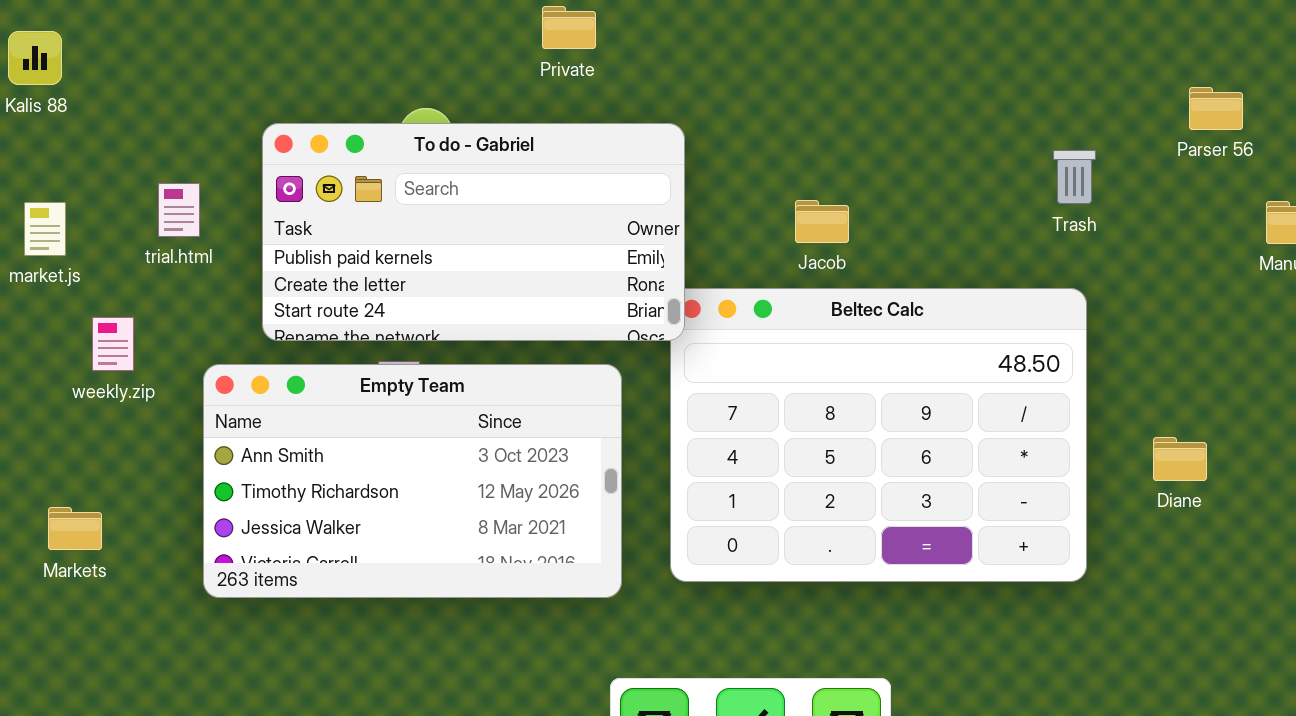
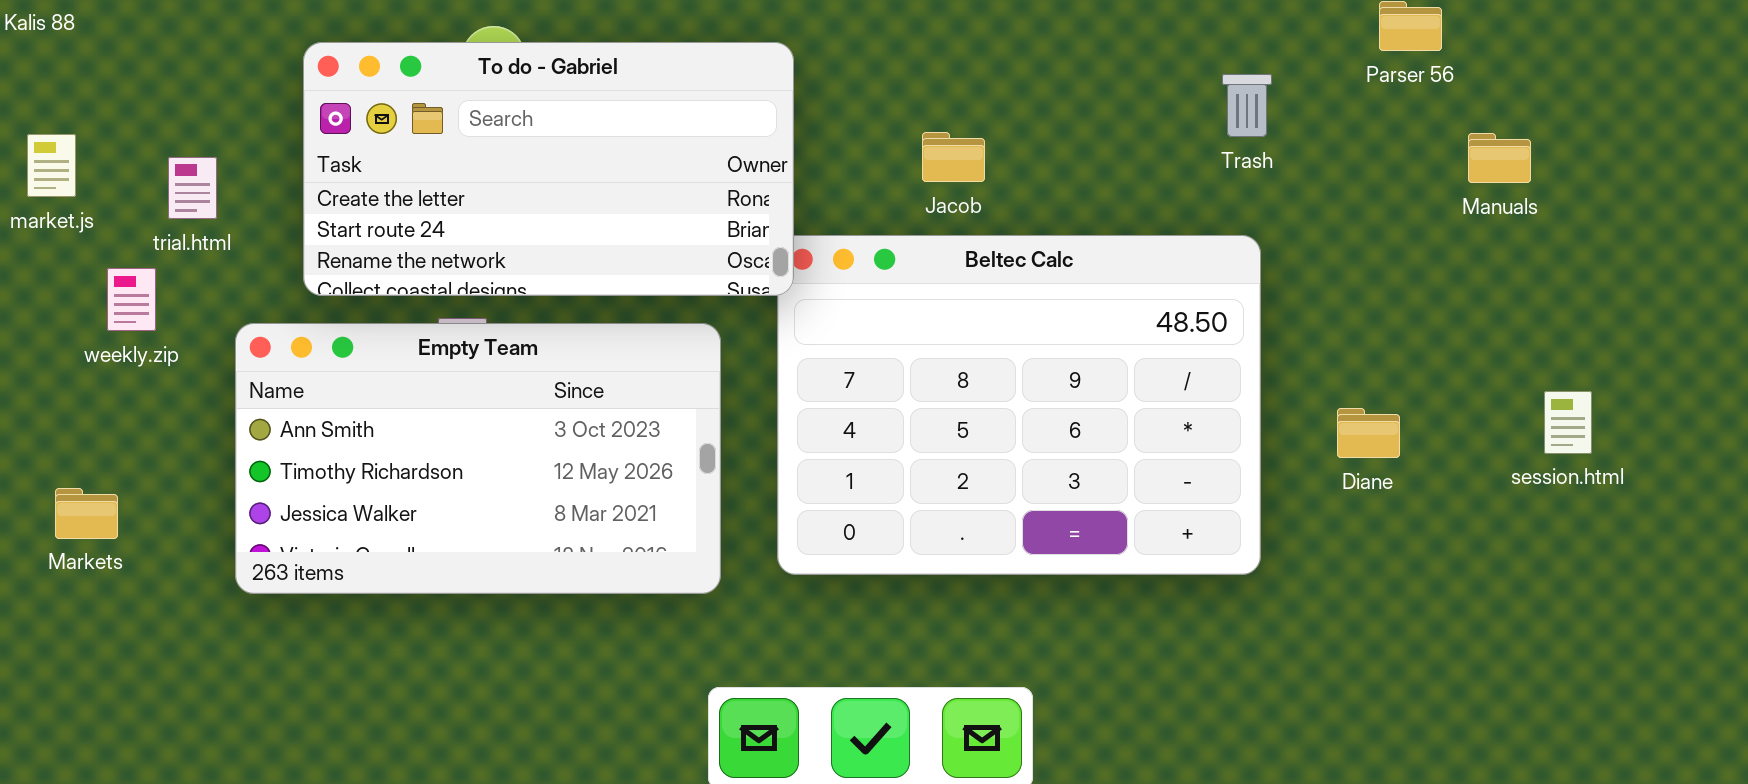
To do - Gabriel: [262,123,685,341] -> [303,42,794,296], scrolled down 1 row
trial.html: [158,183,200,237] -> [168,157,217,219], moved

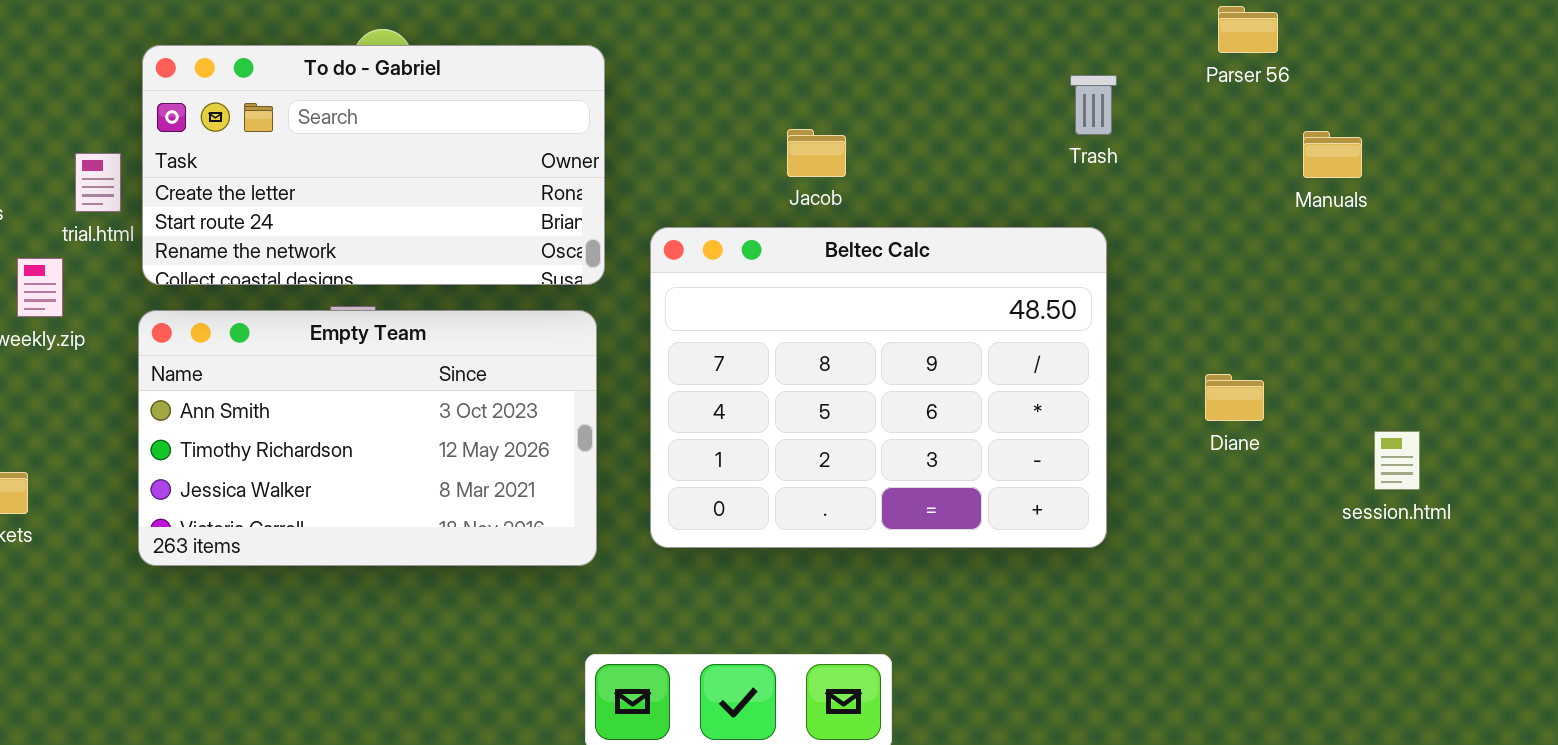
To do - Gabriel: [303,42,794,296] -> [142,45,605,285], moved
session.html: [1544,391,1592,454] -> [1374,431,1420,490], moved
Diane: [1337,408,1400,458] -> [1205,374,1264,421], moved

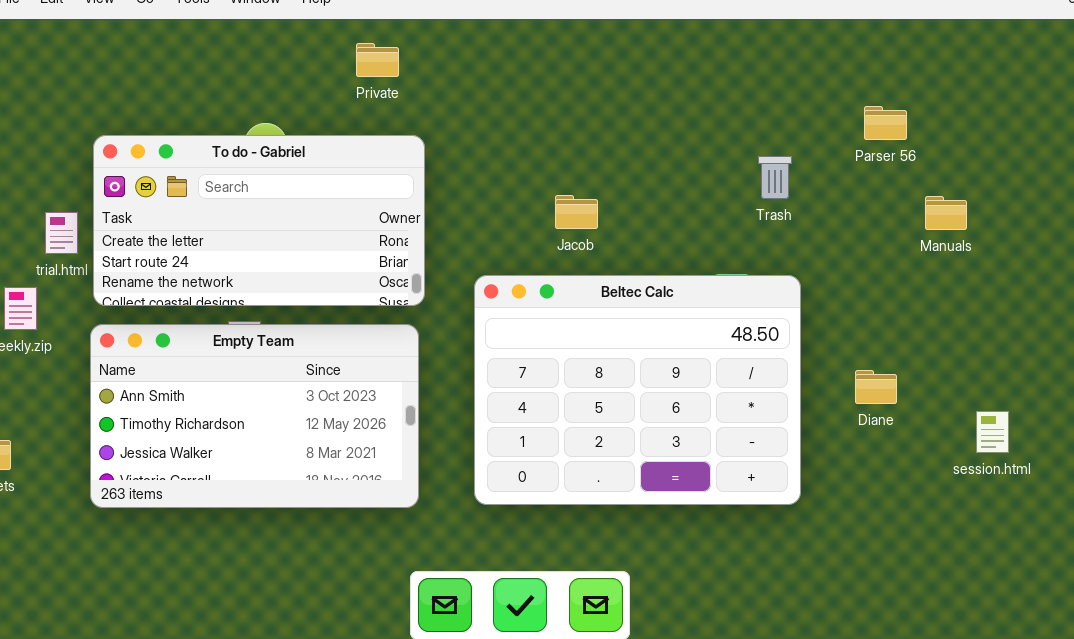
Beltec Calc: [650,227,1107,548] -> [474,275,801,505], moved

